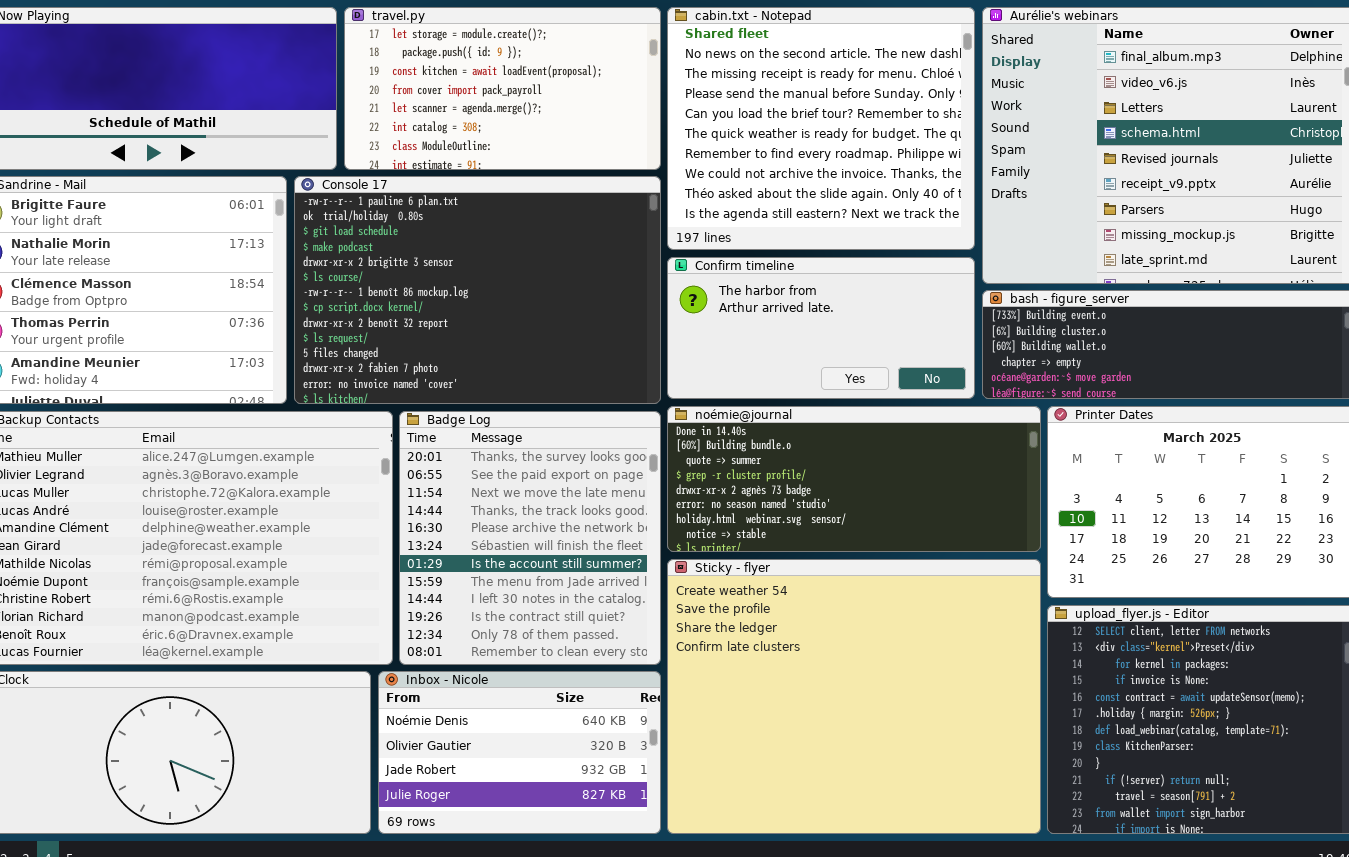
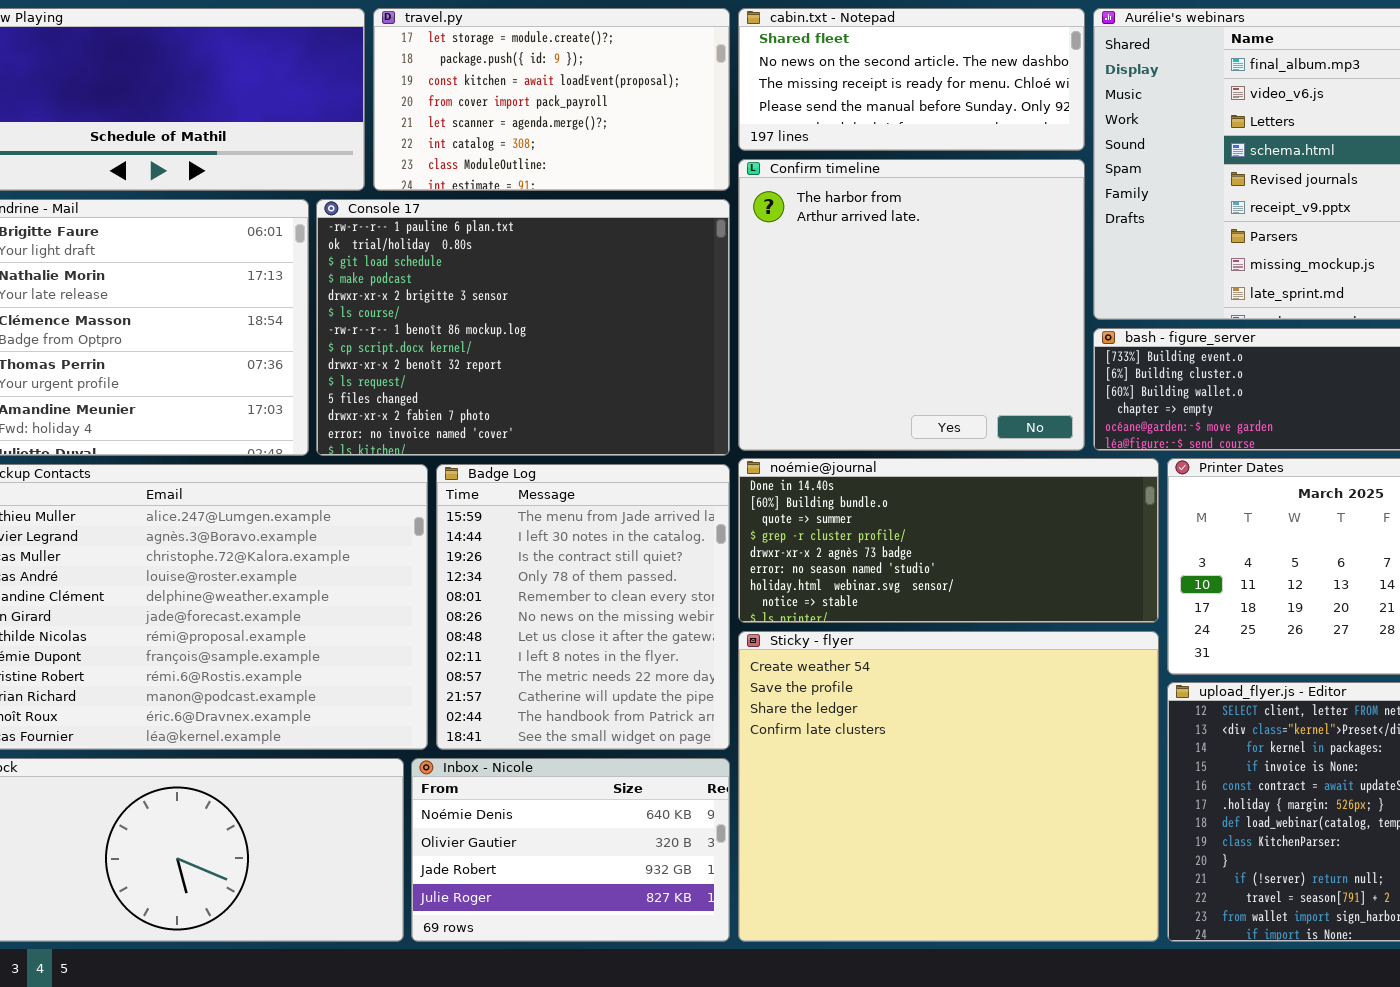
cabin.txt - Notepad: [667,7,975,250] -> [738,8,1085,151], resized
Confirm timeline: [667,257,975,399] -> [738,159,1085,451], resized
Badge Log: [399,411,661,665] -> [436,464,730,750], scrolled down 7 rows

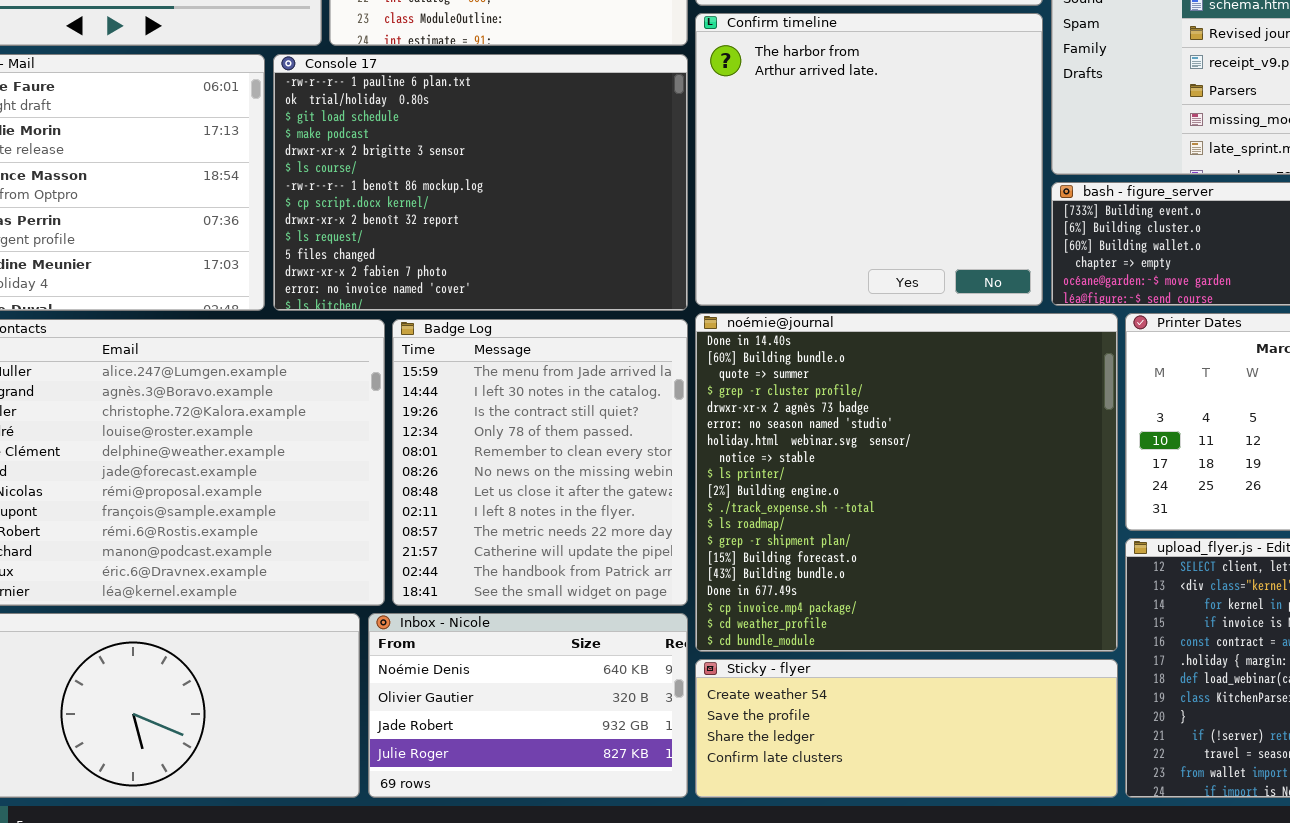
noémie@journal: [738,458,1159,623] -> [695,313,1118,652], resized
Sticky - flyer: [738,631,1159,942] -> [695,659,1118,798], resized

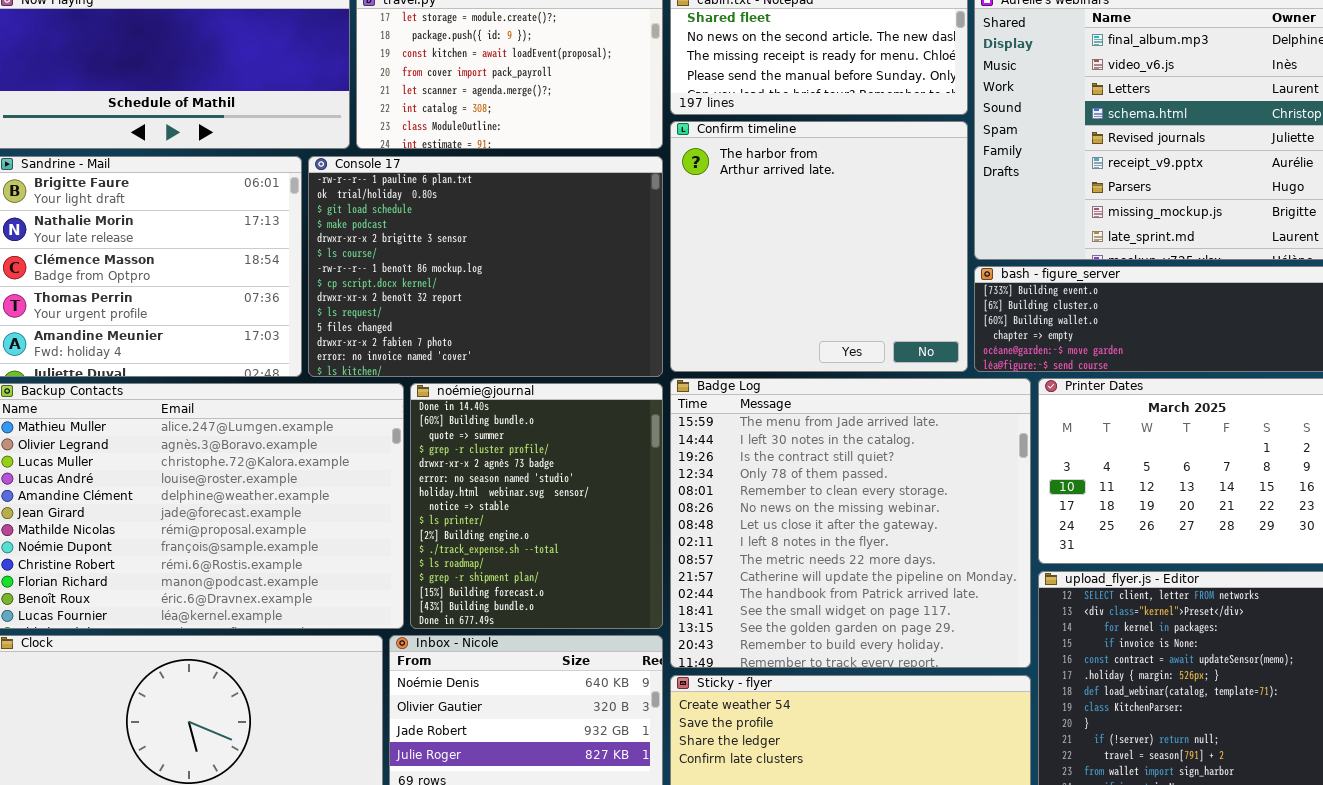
noémie@journal: [695,313,1118,652] -> [410,383,663,629], moved, resized
Badge Log: [392,319,688,606] -> [670,378,1031,668], moved, resized

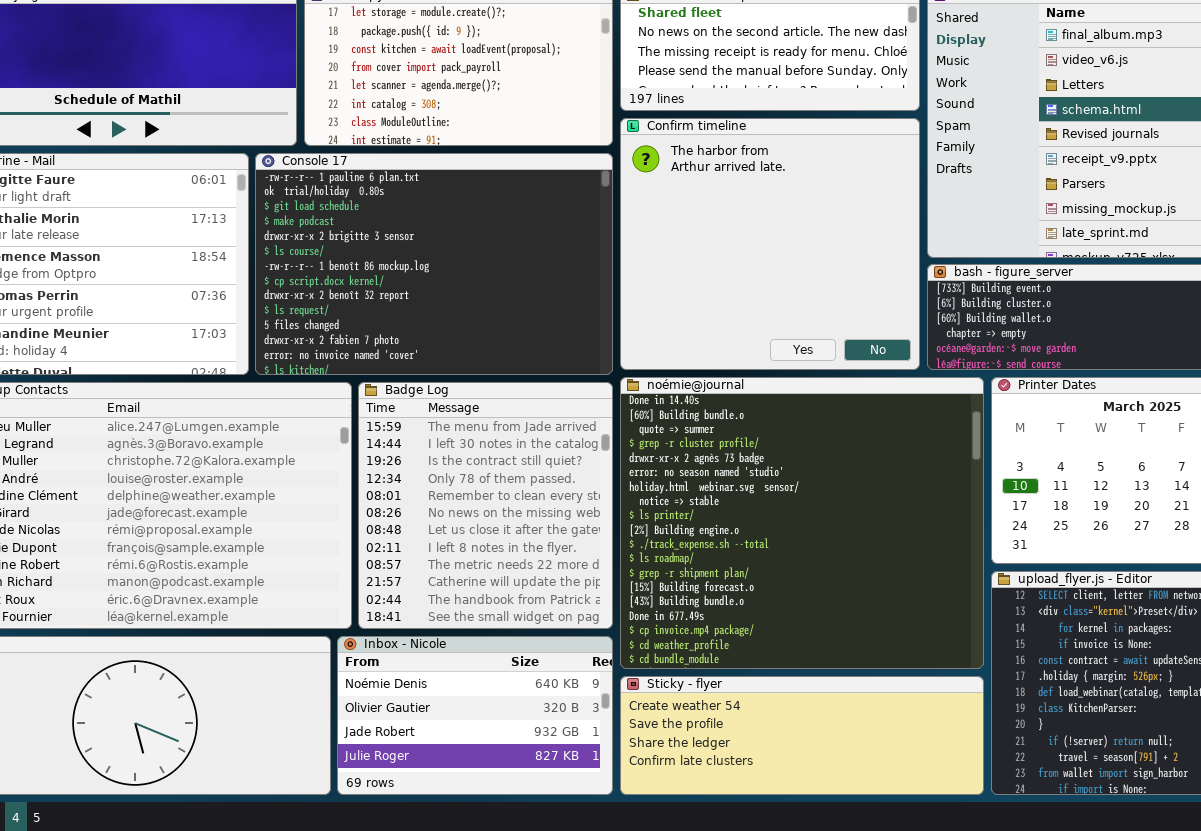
Badge Log: [670,378,1031,668] -> [358,382,613,629], moved, resized
noémie@journal: [410,383,663,629] -> [620,377,984,669], moved, resized

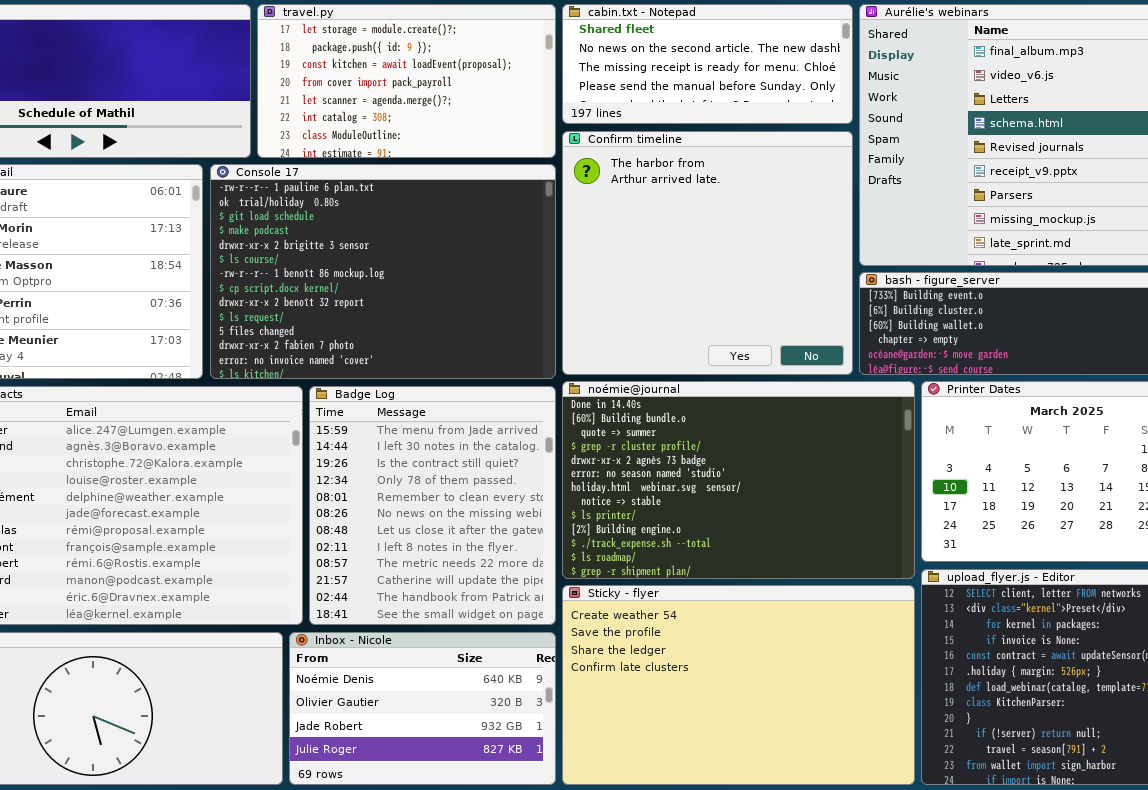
noémie@journal: [620,377,984,669] -> [562,381,915,579], resized
Sticky - flyer: [620,676,984,795] -> [562,585,915,785], resized

